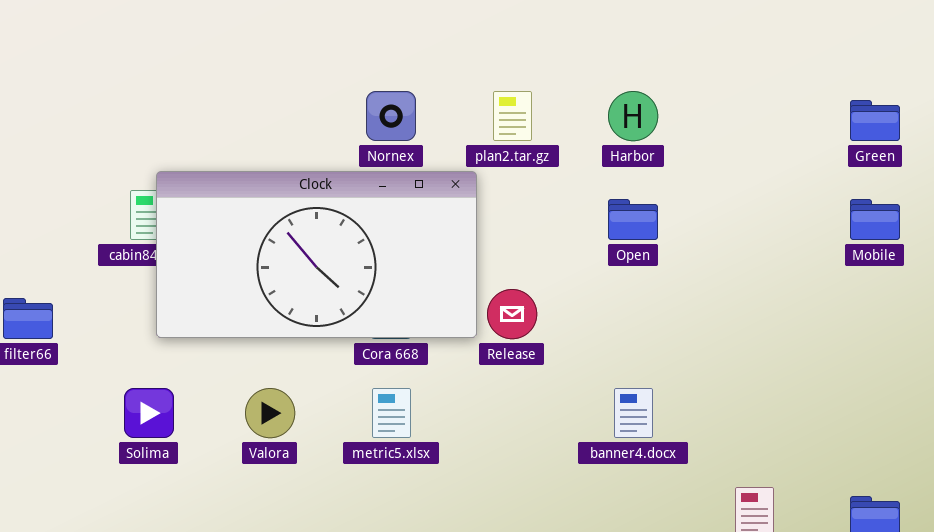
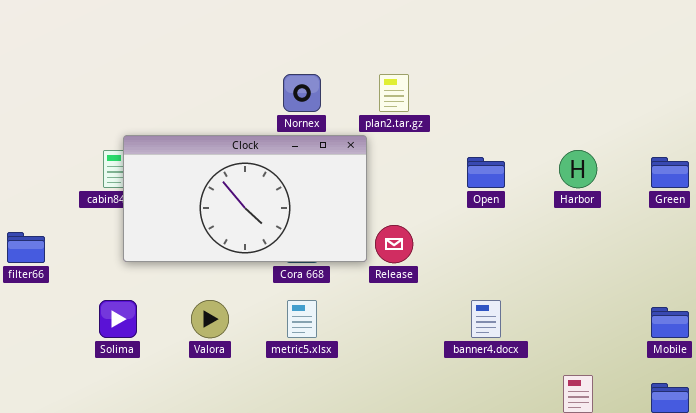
Harbor: [608,91,658,141] -> [559,150,597,188], moved
Green: [850,100,900,141] -> [651,157,689,188], moved
Mobile: [850,199,900,240] -> [651,307,689,338], moved

